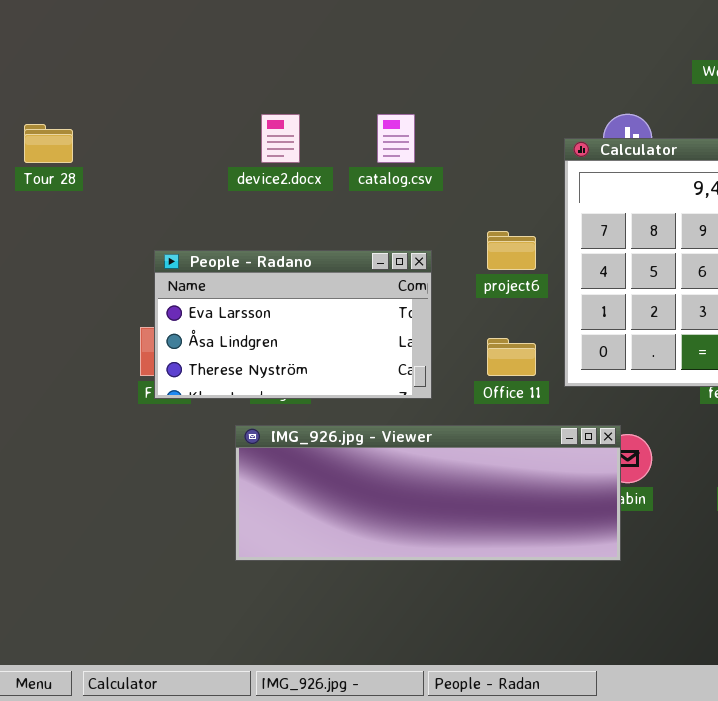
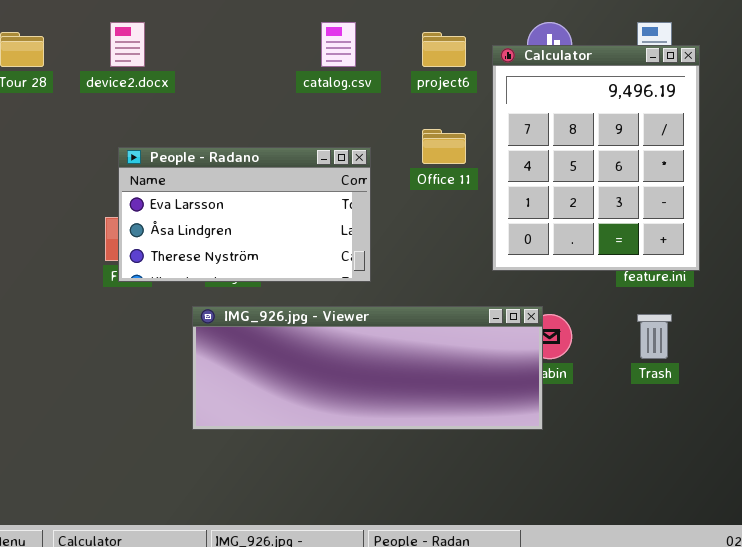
device2.docx: [261,114,300,163] -> [110,22,145,67], moved
project6: [487,231,536,270] -> [422,32,466,67], moved
Office 11: [487,338,536,376] -> [422,129,466,164], moved

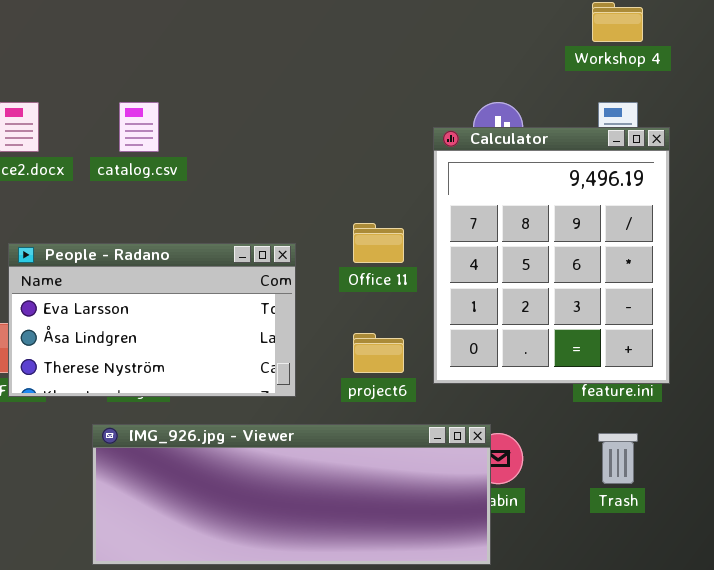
catalog.csv: [321,22,356,67] -> [119,102,159,152], moved
project6: [422,32,466,67] -> [353,333,404,373], moved

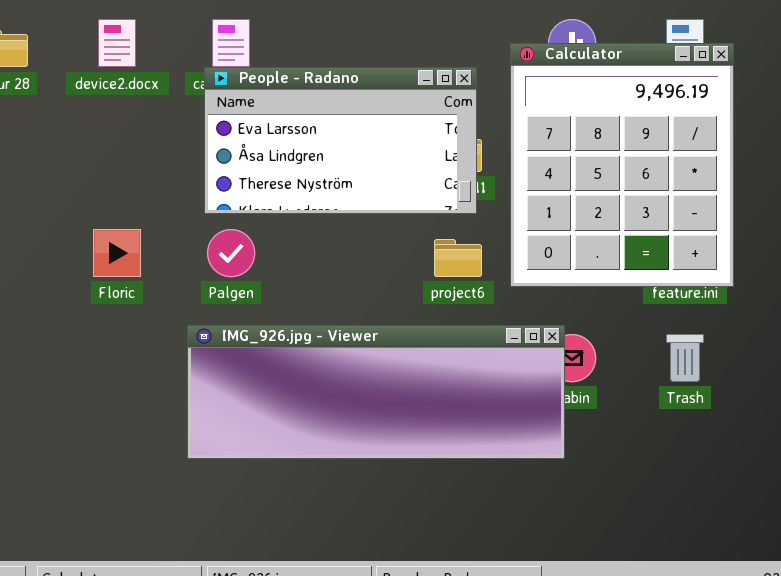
People - Radano: [8,243,296,397] -> [204,67,477,214], moved

